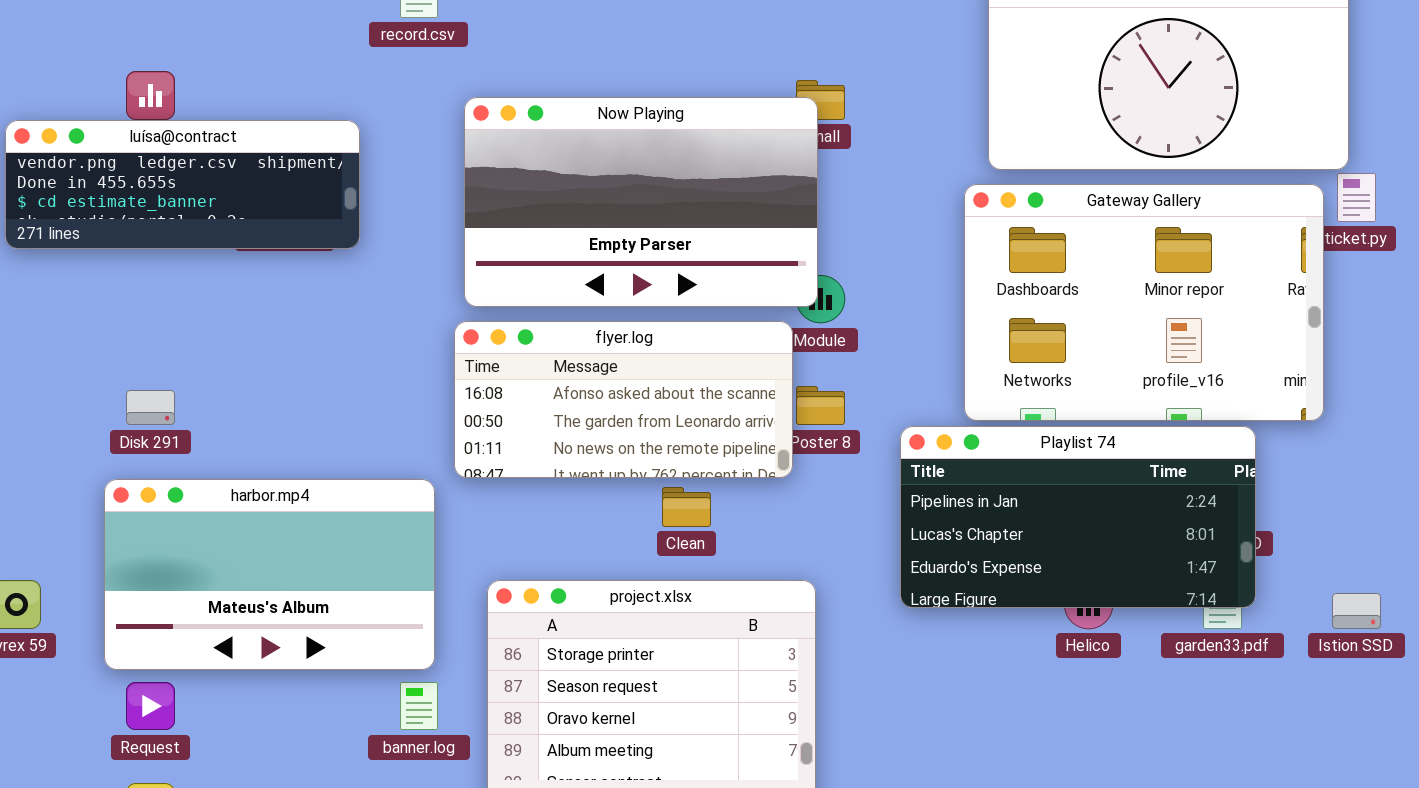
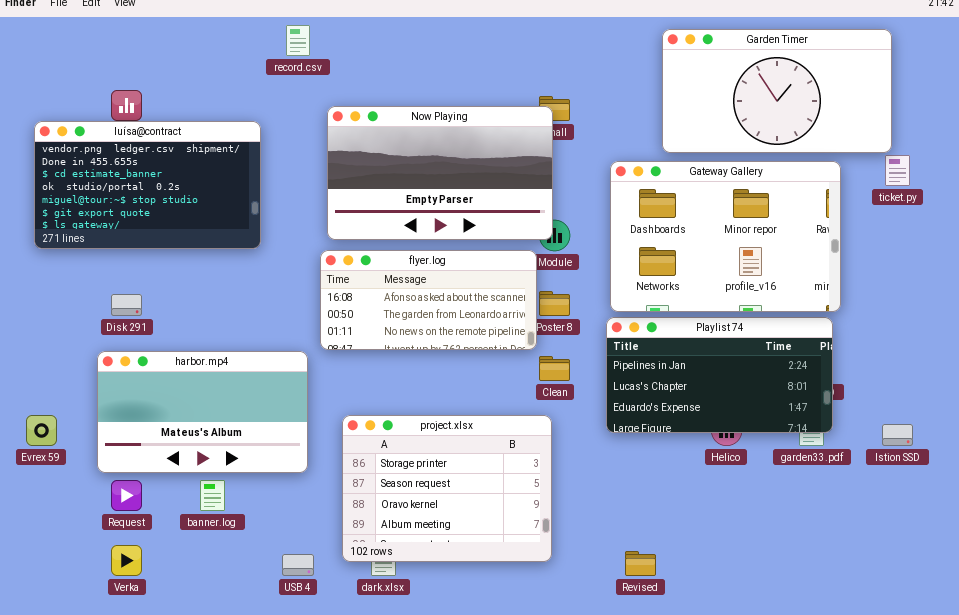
luísa@contract: [5,120,360,249] -> [34,121,261,249], resized
Gateway Gallery: [964,184,1324,421] -> [610,161,841,312], moved
Clean: [662,487,711,527] -> [539,356,570,381], moved
banner.log: [400,682,438,730] -> [200,480,225,511], moved

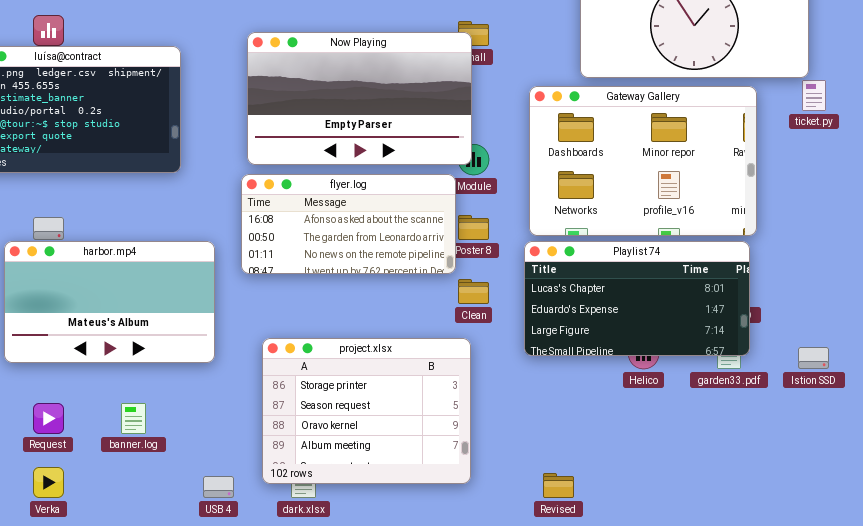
Playlist 74: [606,317,833,433] -> [524,241,750,356], scrolled down 1 row
harbor.mp4: [97,351,308,473] -> [4,241,215,363], moved

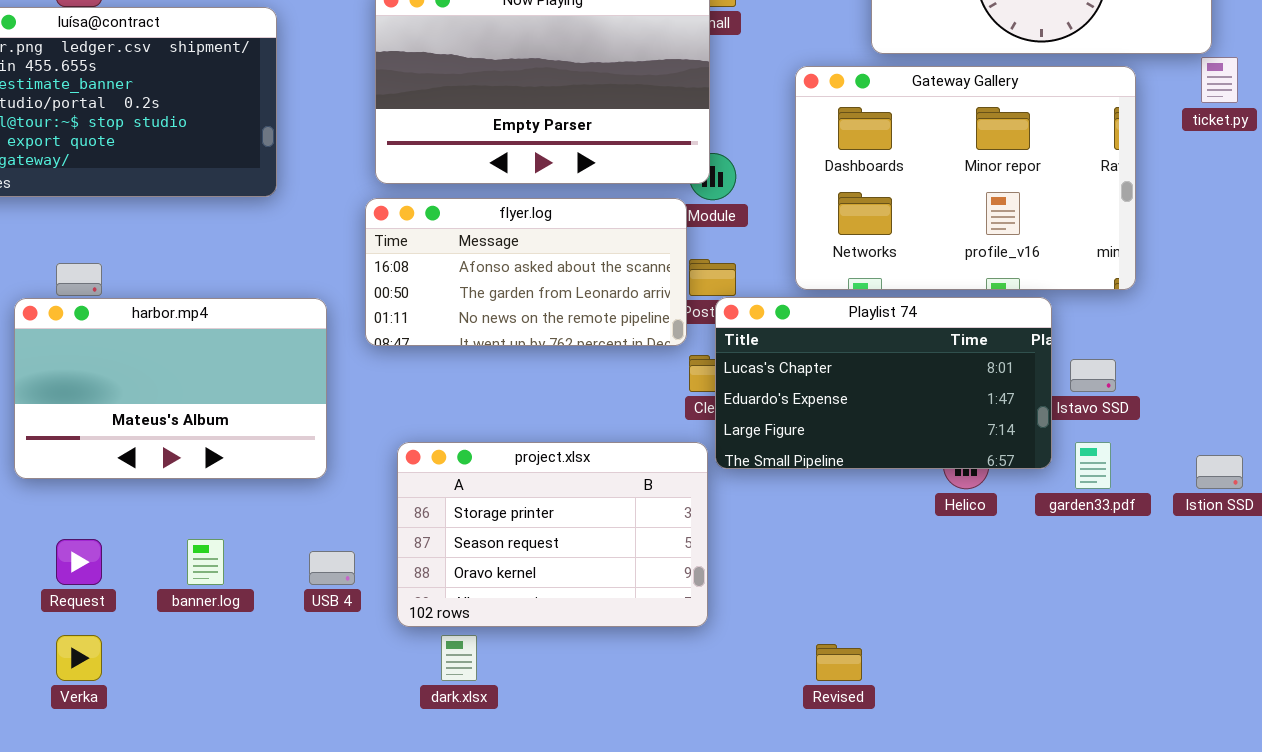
Playlist 74: [524,241,750,356] -> [715,297,1052,469], moved
project.xlsx: [262,338,471,484] -> [397,442,708,627], resized
USB 4: [203,476,234,498] -> [309,551,355,585], moved

